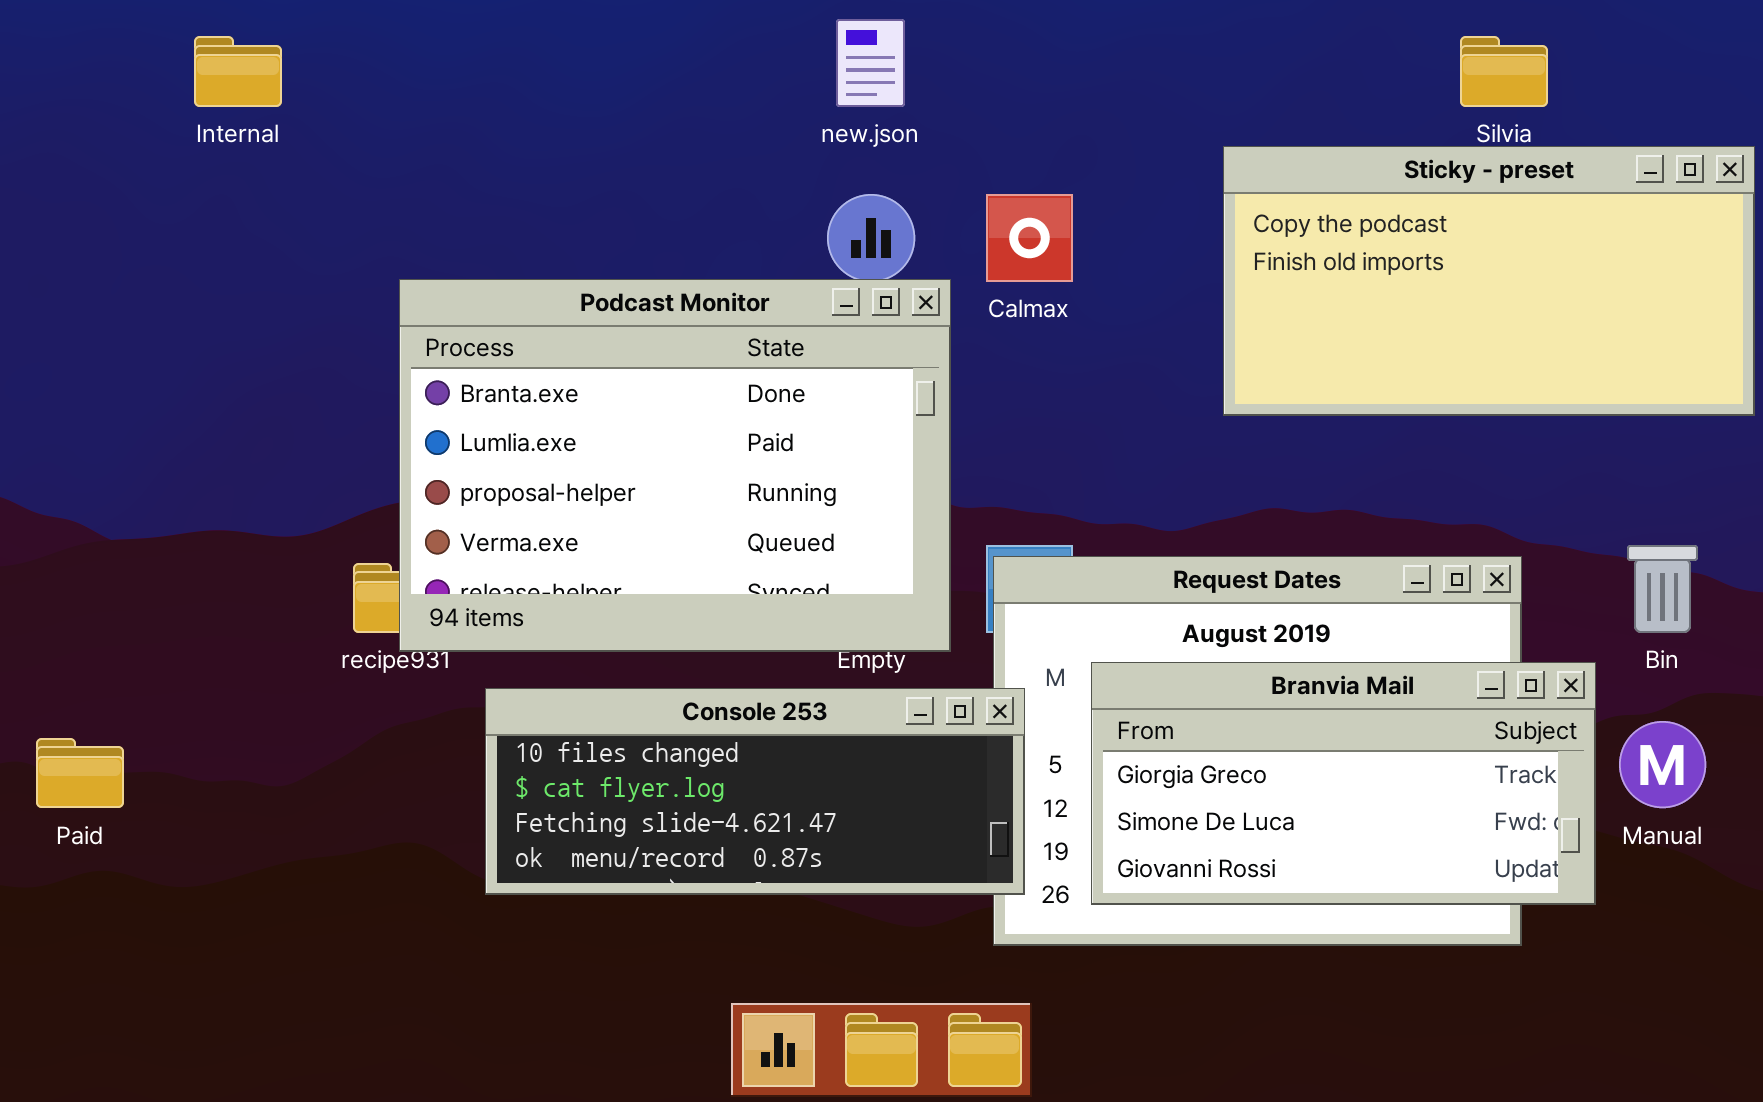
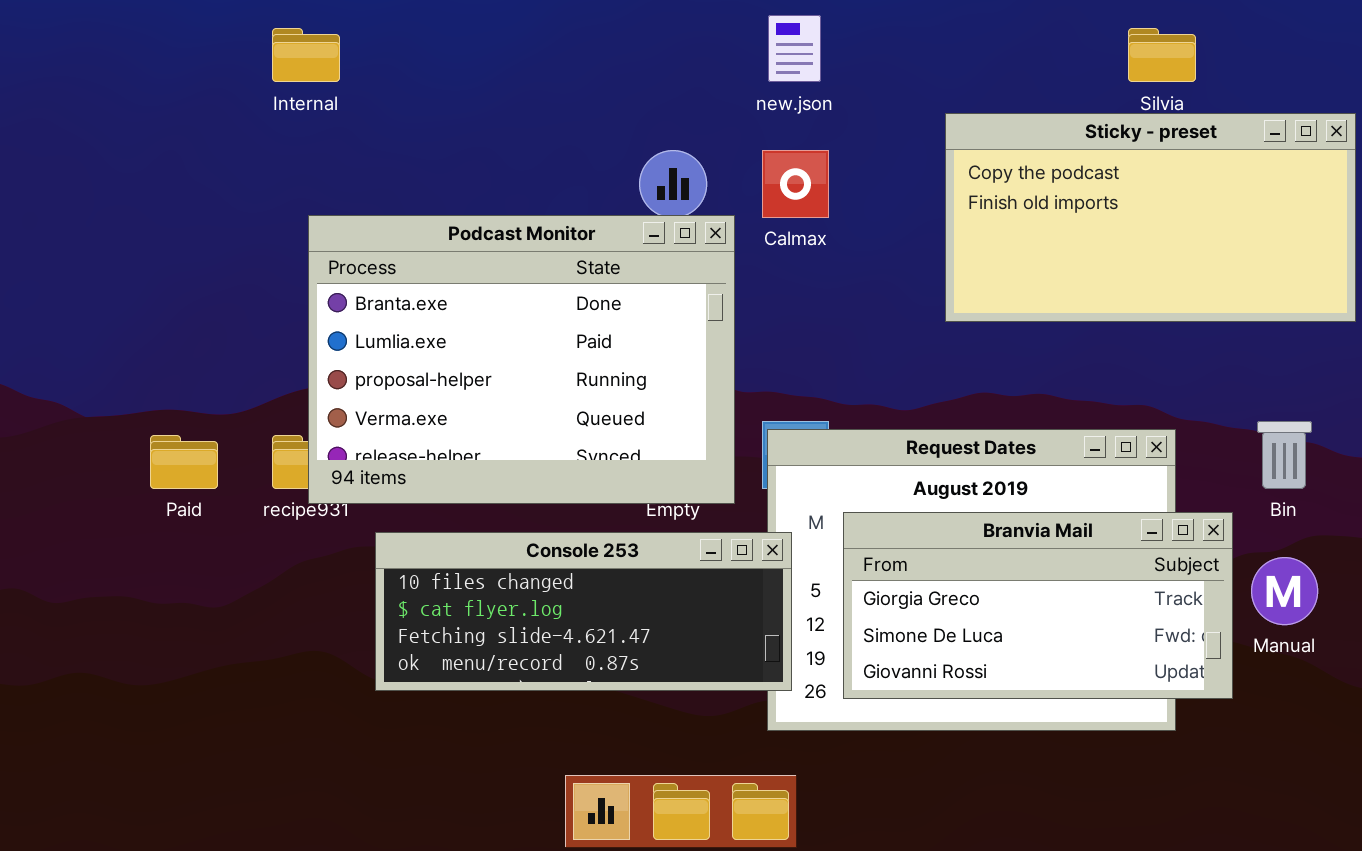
new.json: [836,19,905,107] -> [768,15,821,82], moved
Internal: [194,36,282,107] -> [272,28,340,82], moved
Paid: [36,738,124,808] -> [150,435,218,489], moved

